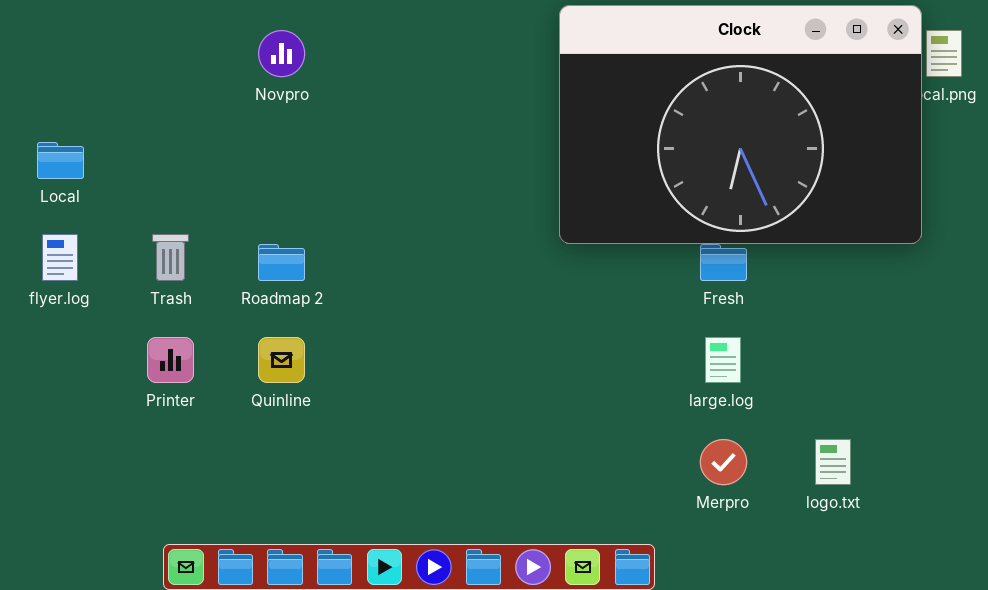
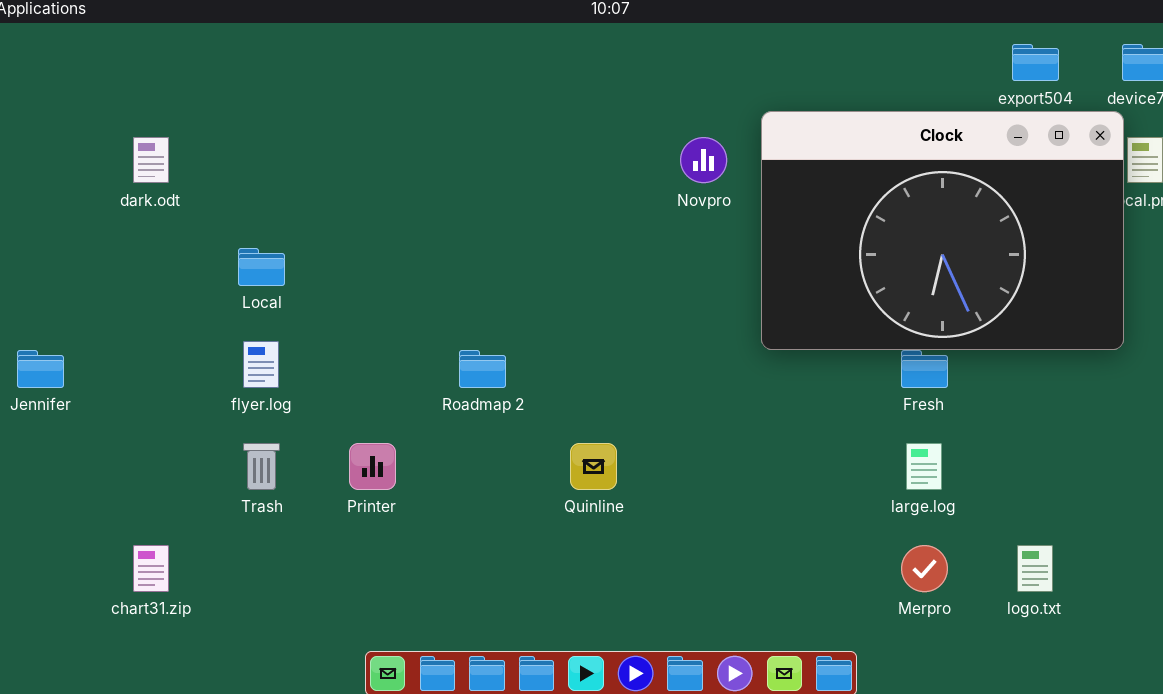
Novpro: [258,30,305,77] -> [680,137,727,183], moved
Trash: [152,234,189,281] -> [243,443,280,490], moved
Quinline: [258,337,305,383] -> [570,443,617,490], moved

